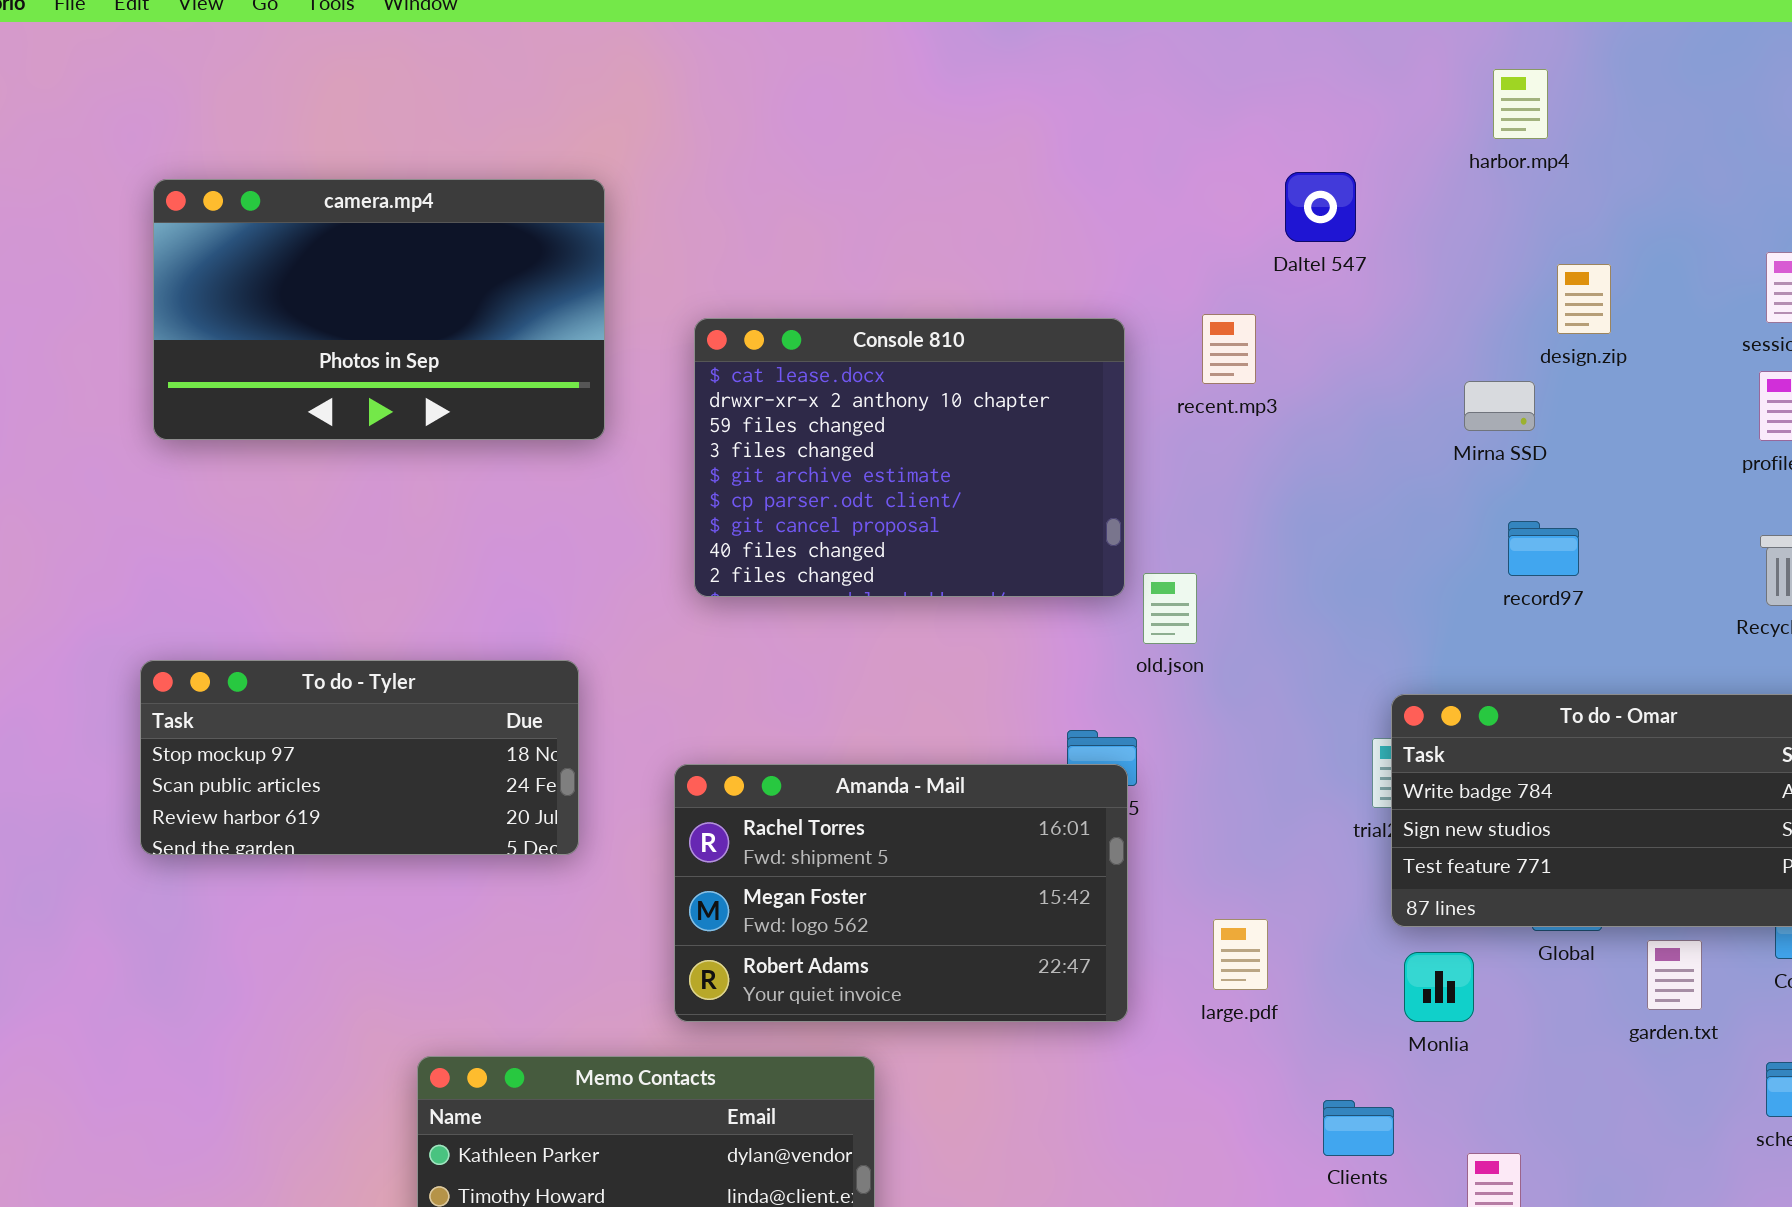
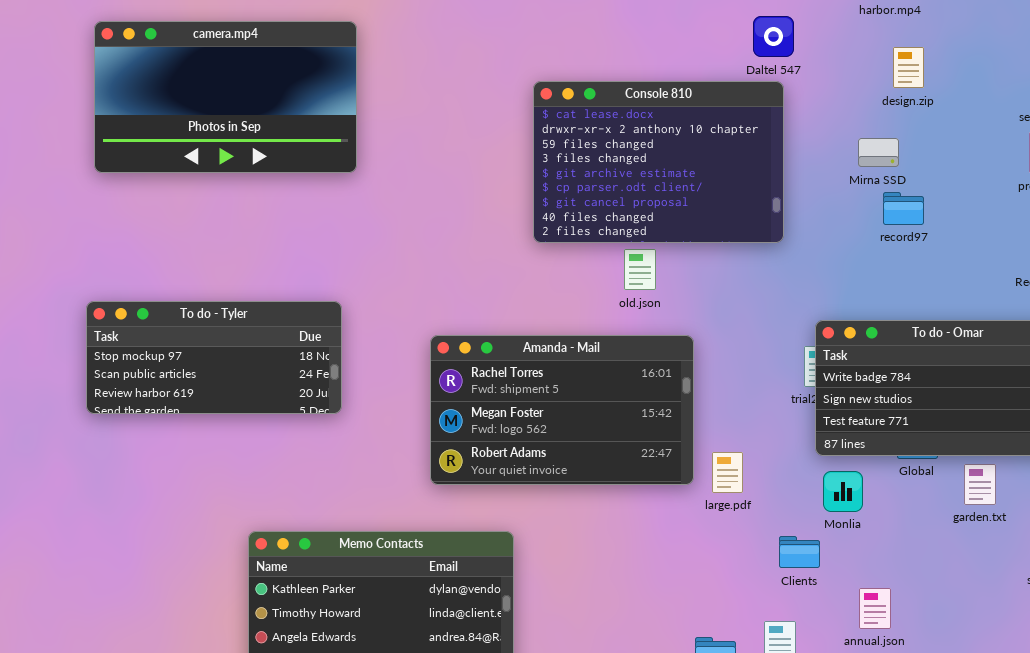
design.zip: [1557,264,1611,334] -> [893,47,924,88], moved
Console 810: [694,318,1125,597] -> [533,81,784,243], moved
record97: [1508,521,1579,576] -> [883,192,924,225], moved
old.json: [1143,573,1197,644] -> [624,249,656,290], moved
Amanda - Mail: [674,764,1128,1022] -> [430,335,694,485], moved
Clients: [1323,1100,1394,1156] -> [779,536,820,568], moved

